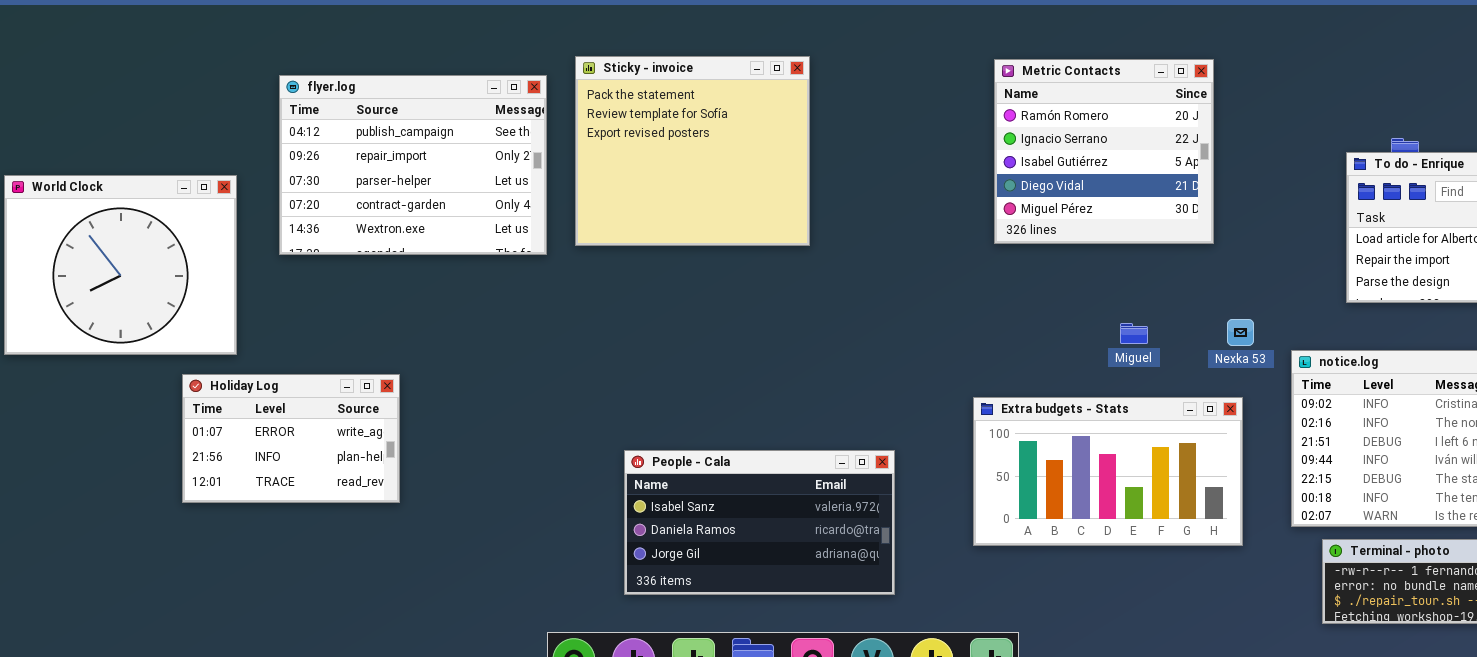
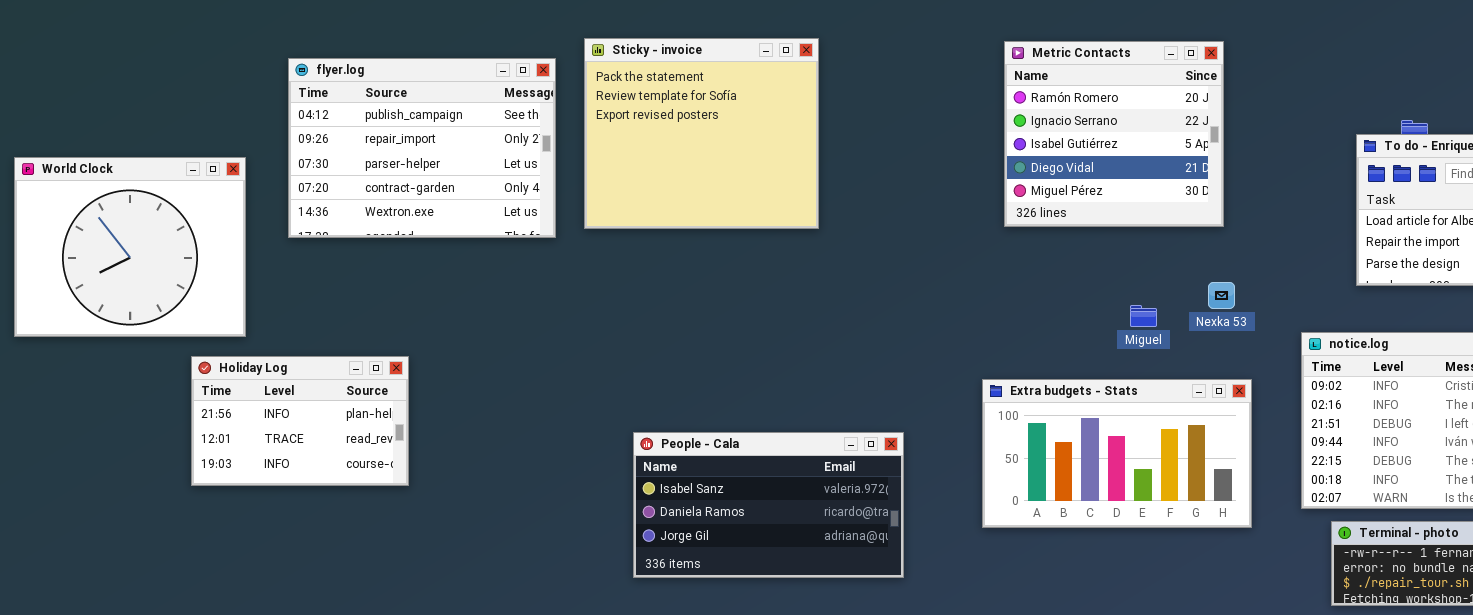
Nexka 53: [1227,319,1254,346] -> [1208,282,1235,309], moved
Holiday Log: [182,374,400,503] -> [191,356,409,486], scrolled down 1 row

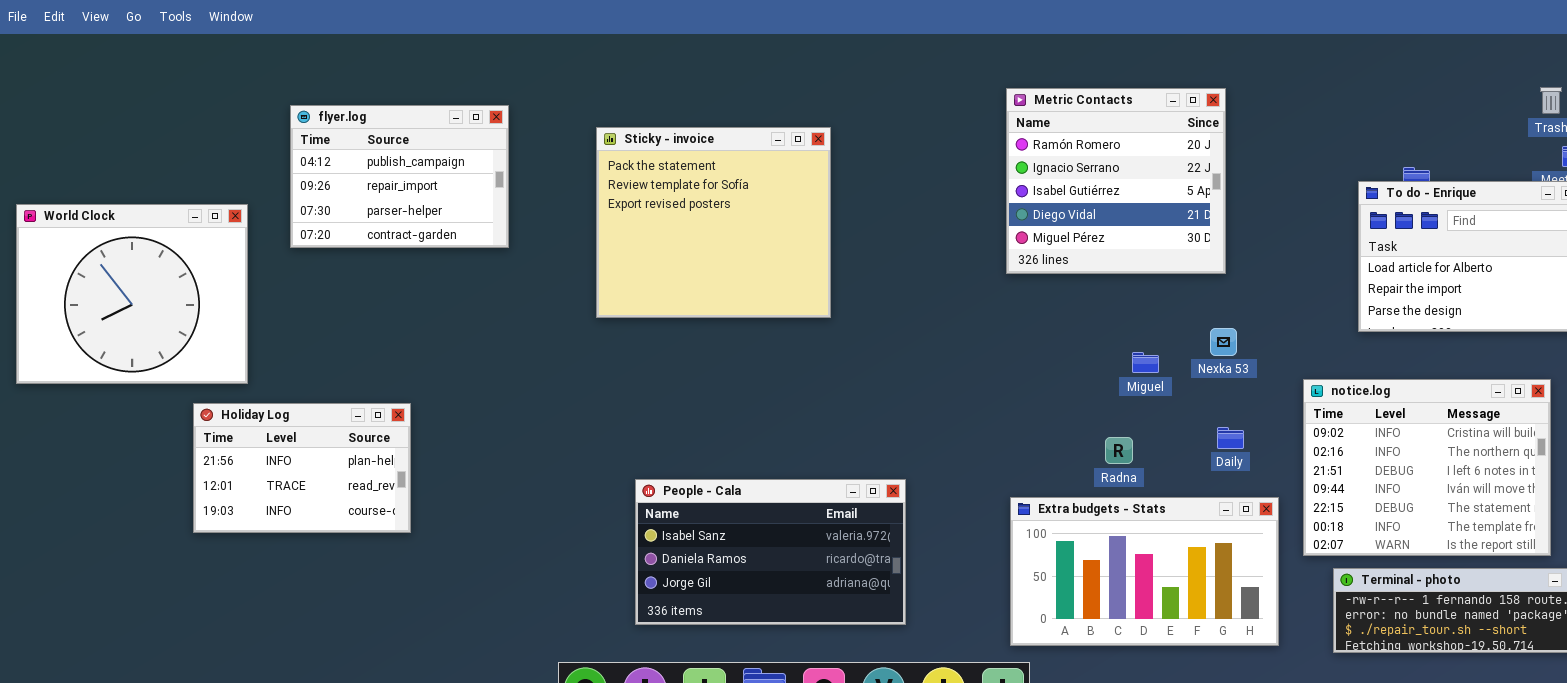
Sticky - invoice: [584,38,819,229] -> [596,127,831,318], moved
flyer.log: [288,58,556,238] -> [290,105,509,248], resized
Extra budgets - Stats: [982,379,1252,528] -> [1010,497,1279,646], moved

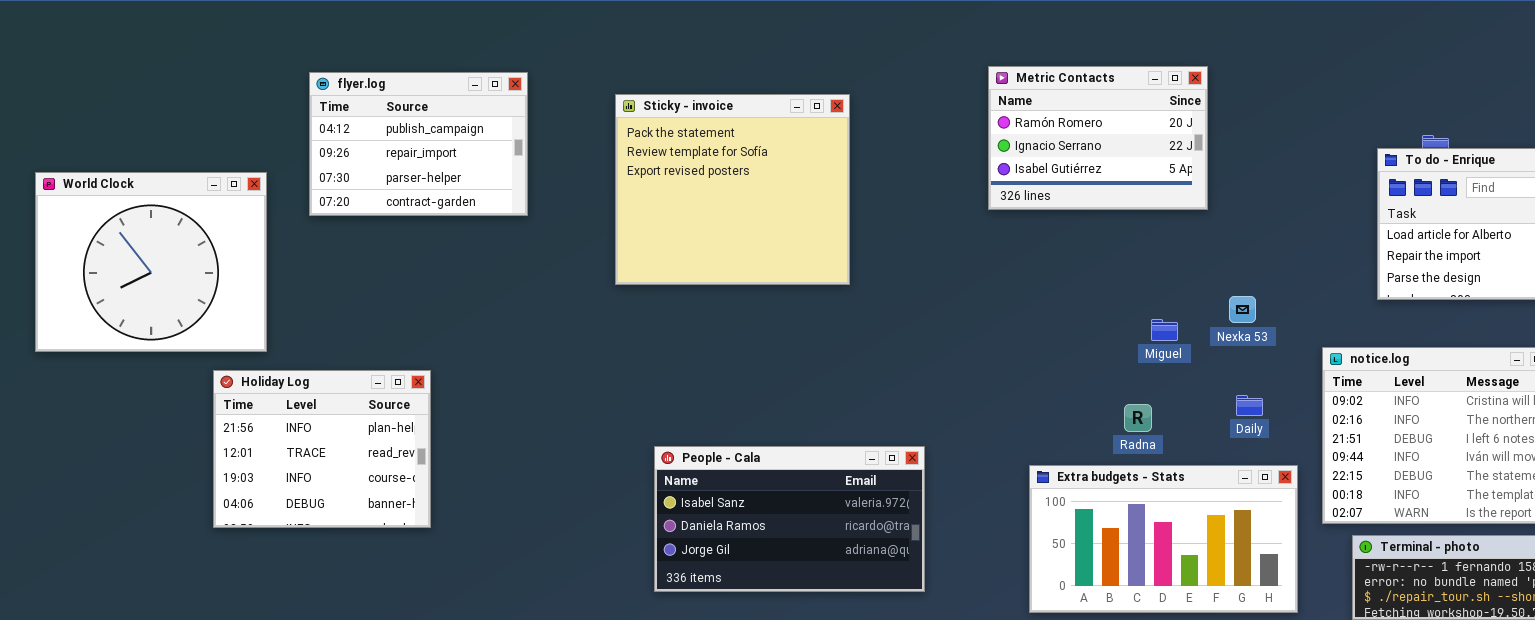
Metric Contacts: [1006,88,1226,274] -> [988,66,1208,210], moved, resized
Holiday Log: [193,403,411,533] -> [213,370,431,528], resized

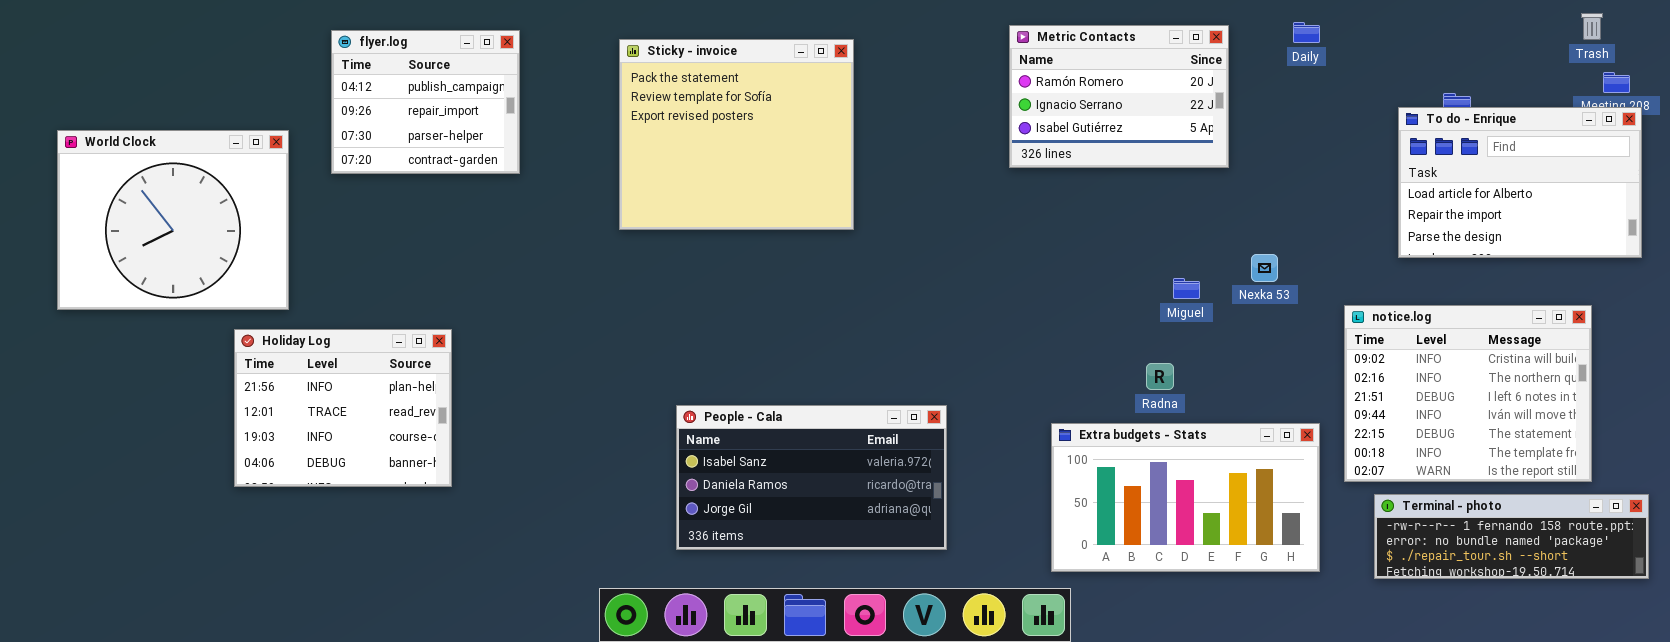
flyer.log: [309,72,528,216] -> [331,30,520,174], resized
Sticky - invoice: [615,94,850,285] -> [619,39,854,230], moved
Daily: [1236,395,1263,416] -> [1293,22,1320,43], moved

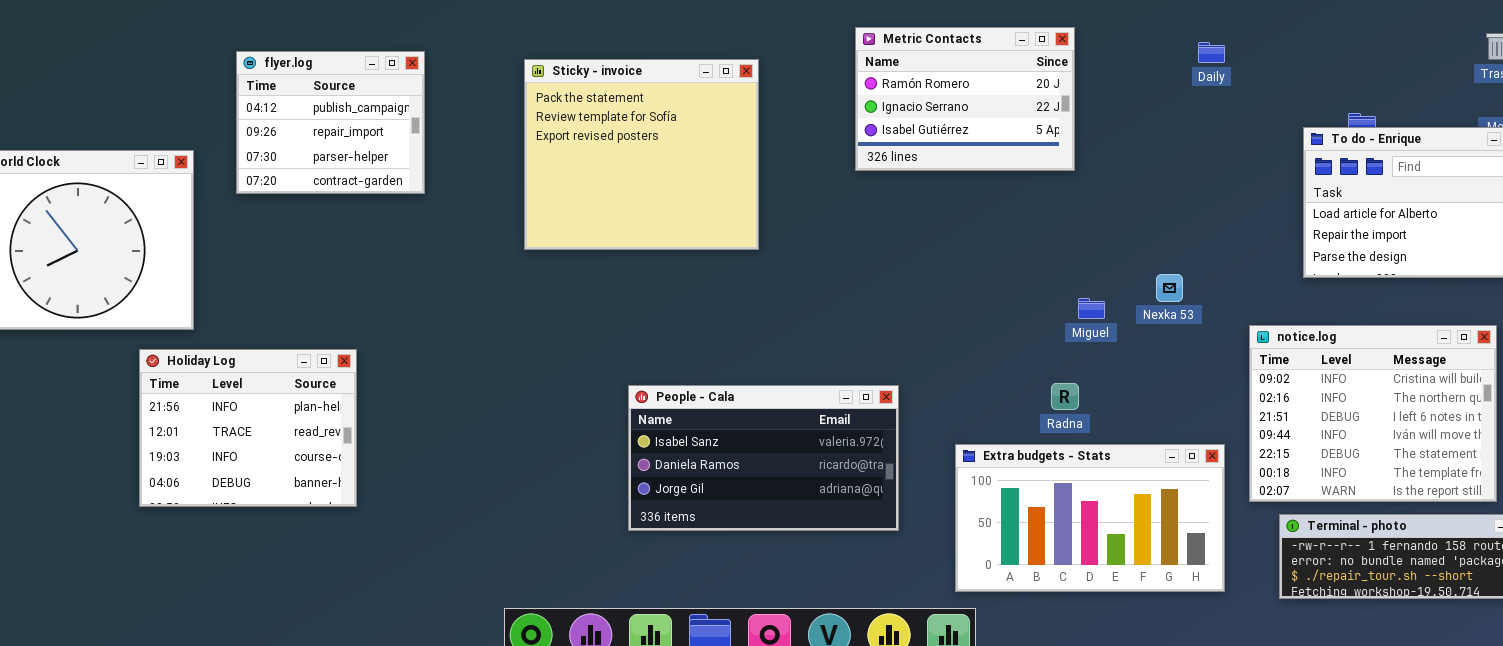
Metric Contacts: [1009,25,1229,168] -> [855,27,1075,171], moved
People - Cala: [676,405,947,550] -> [628,385,899,531], moved

